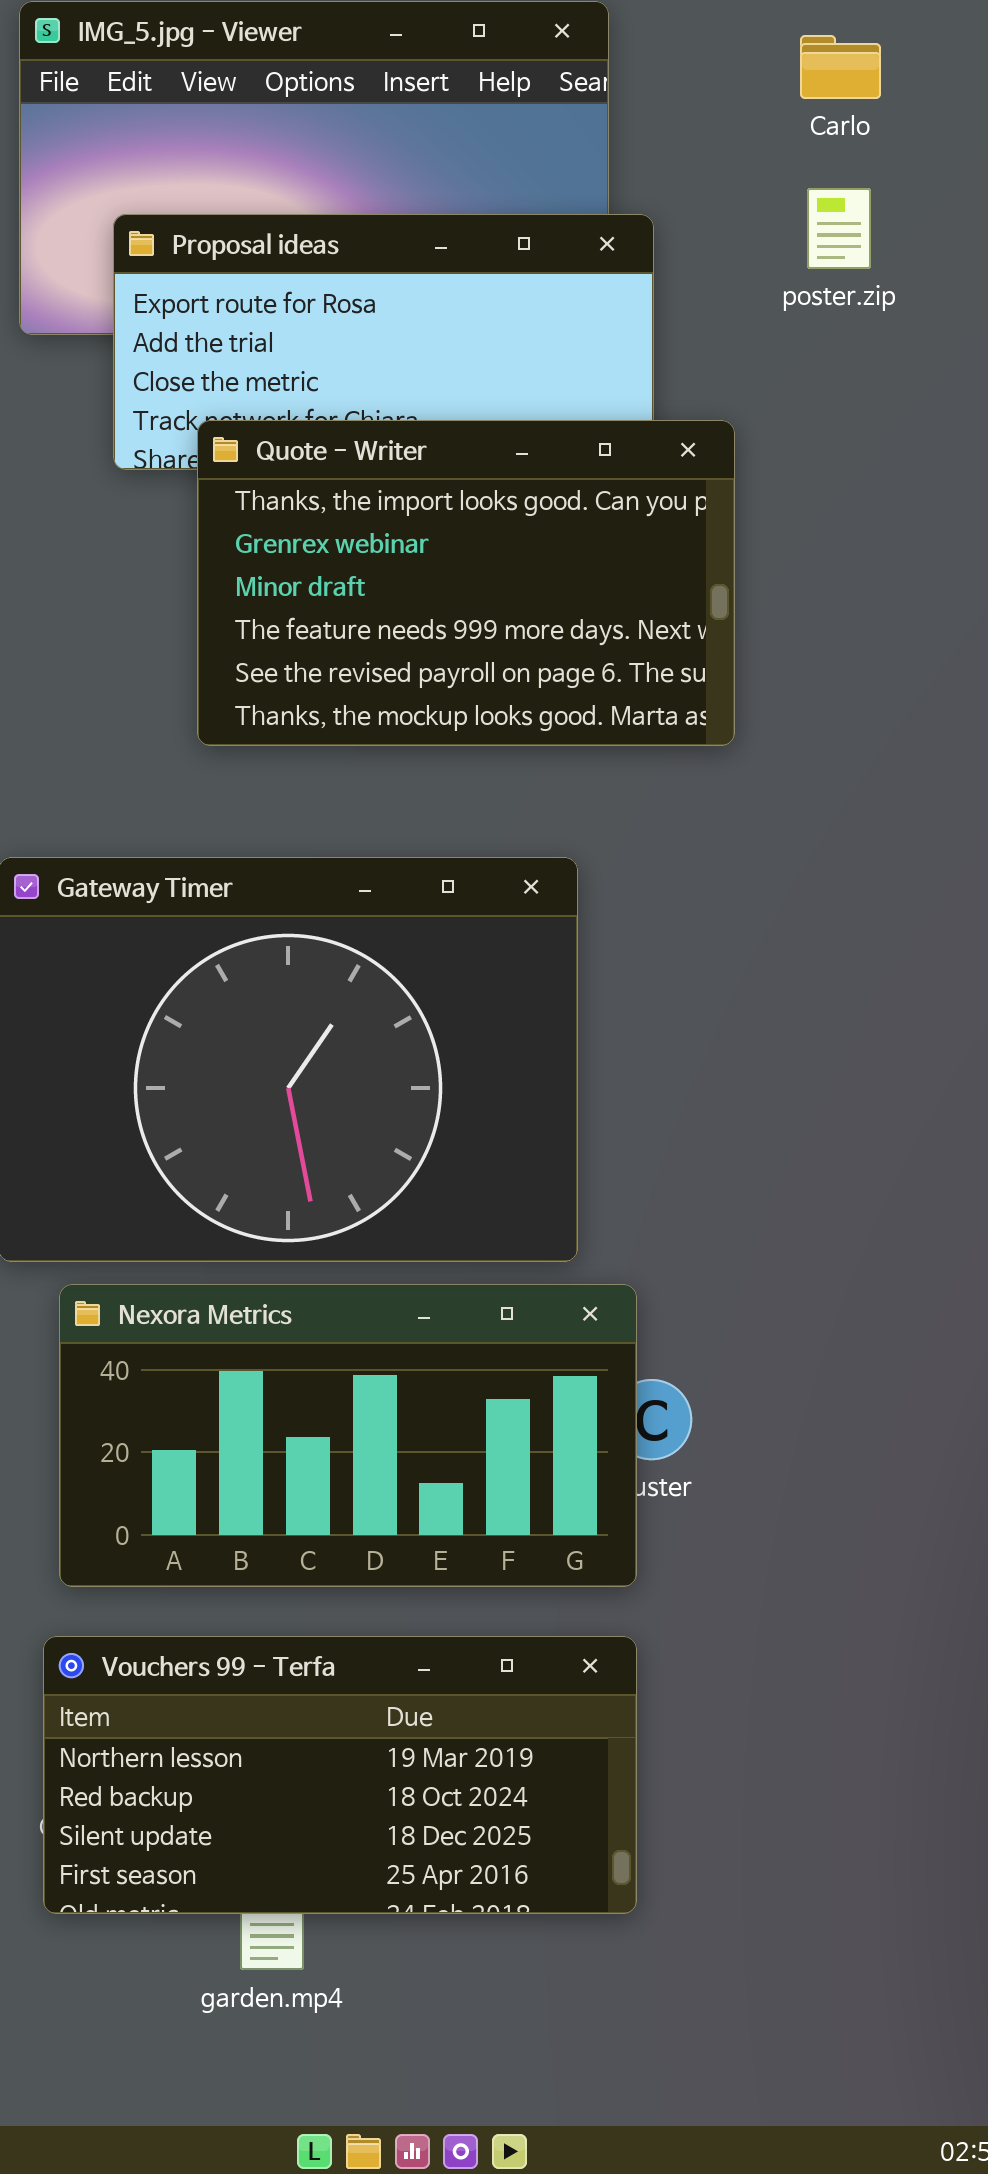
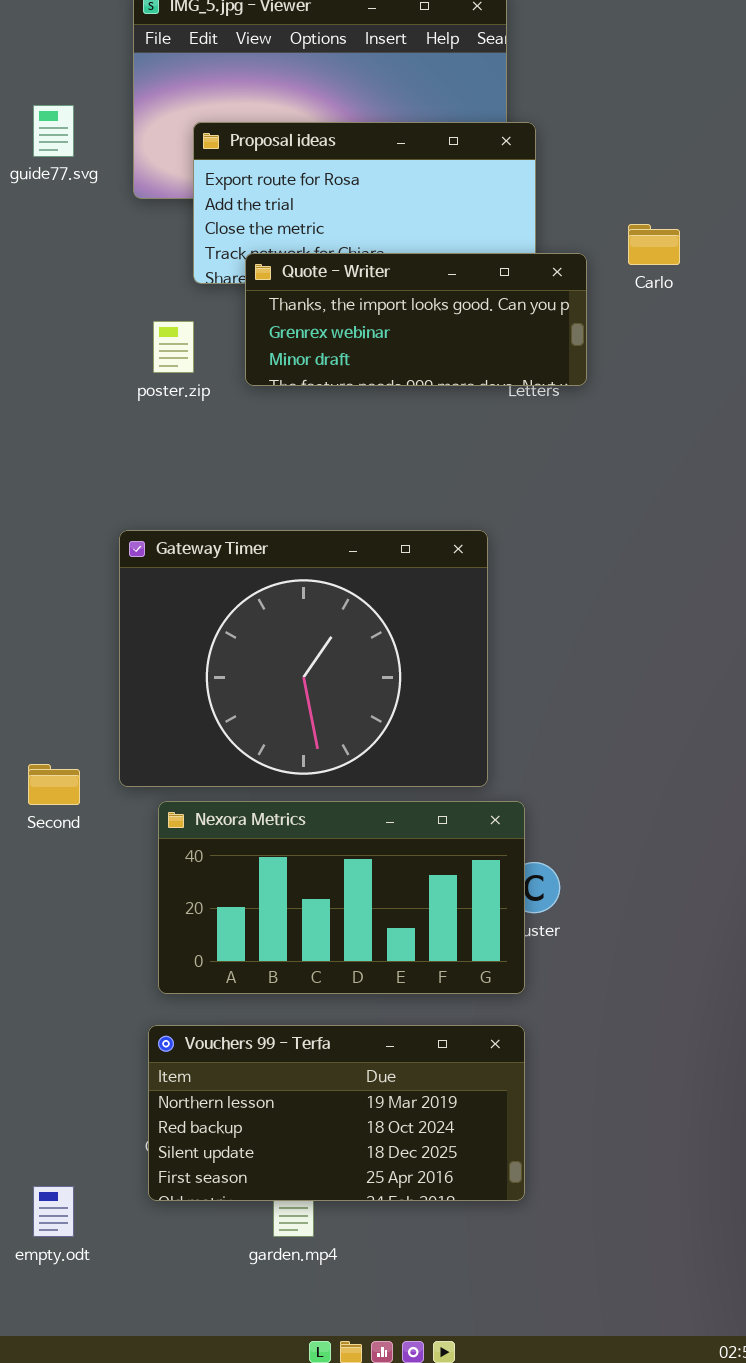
Carlo: [800,35,881,99] -> [628,224,680,265], moved
poster.zip: [807,188,871,269] -> [153,321,194,373], moved
Quote - Writer: [197,420,735,746] -> [245,253,587,386], resized

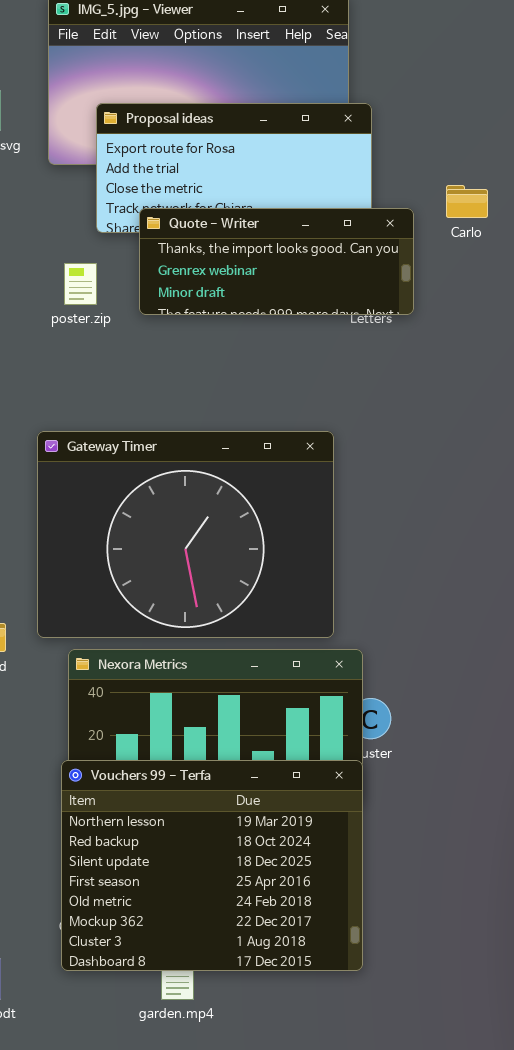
Vouchers 99 - Terfa: [148,1025,525,1201] -> [61,760,363,971], resized

